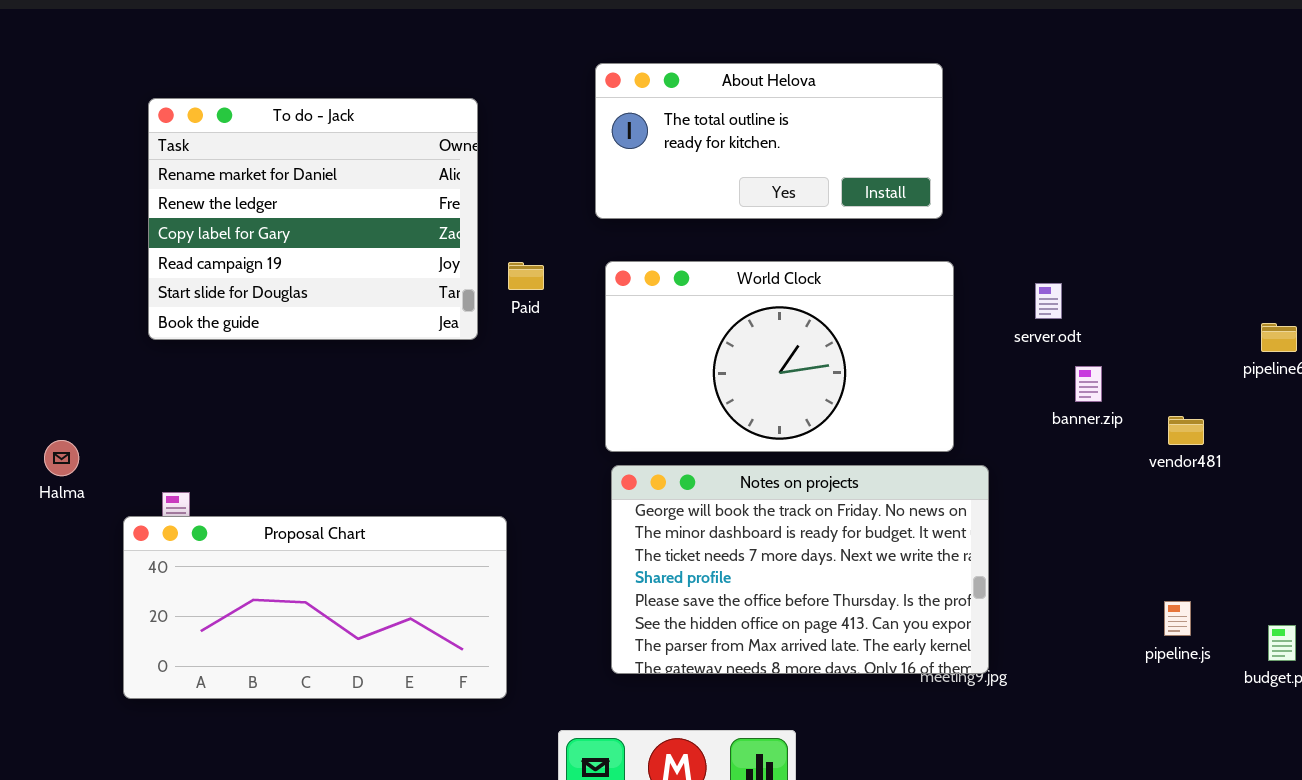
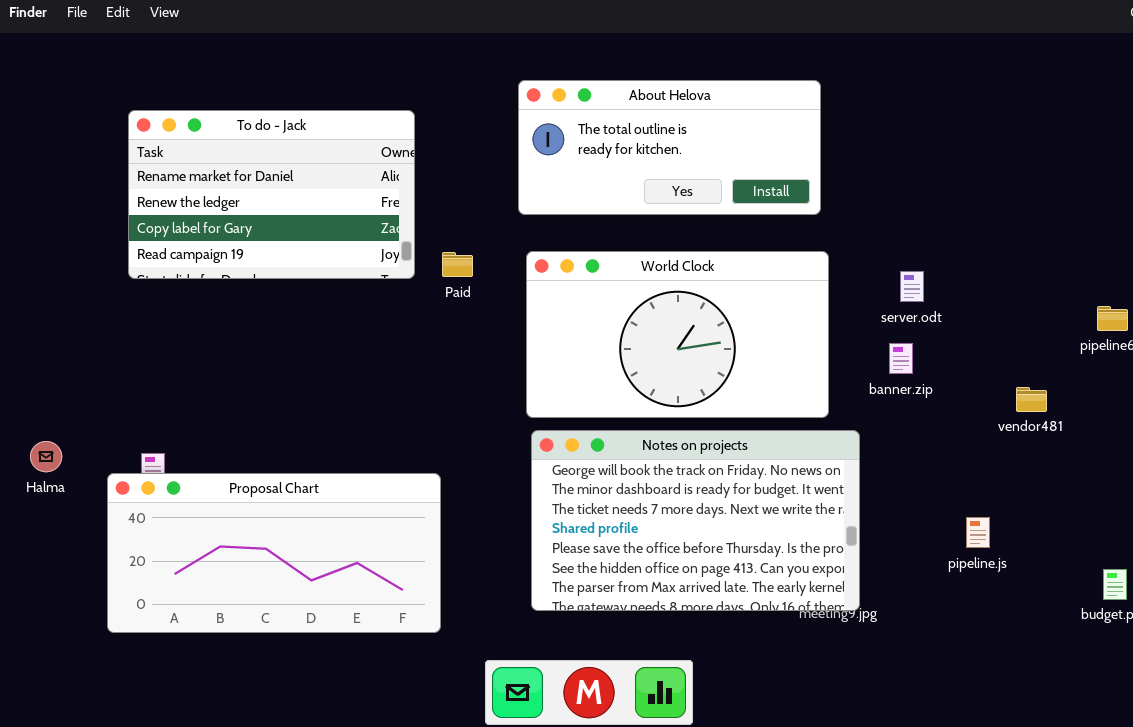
To do - Jack: [148,98,478,340] -> [128,110,415,279], resized
banner.zip: [1075,366,1102,402] -> [889,343,913,374], moved
Halma: [44,440,79,476] -> [30,441,62,472], moved
pipeline.js: [1164,601,1191,636] -> [966,517,990,548], moved

